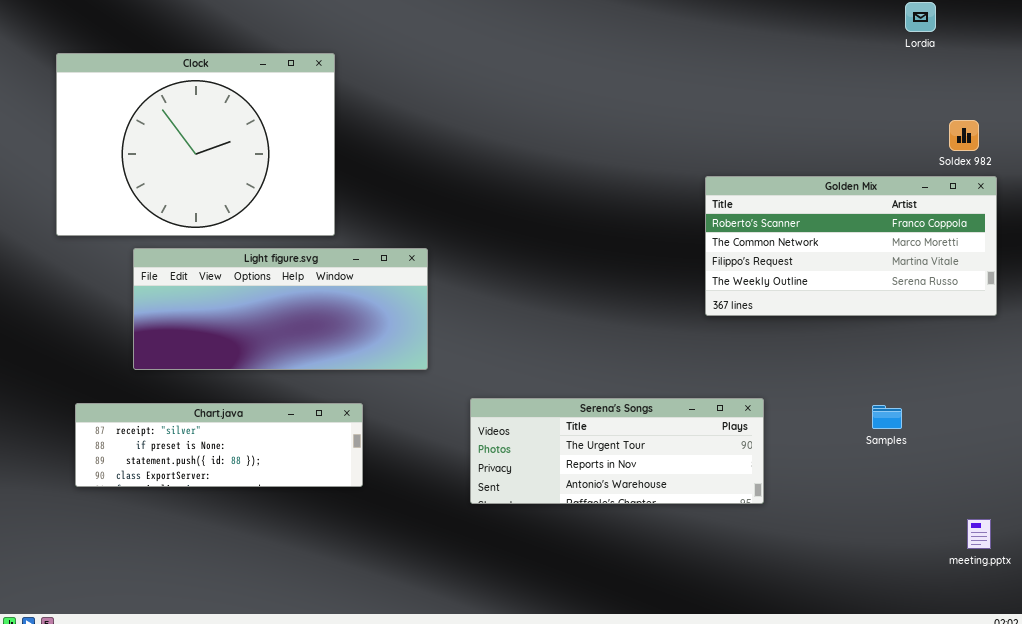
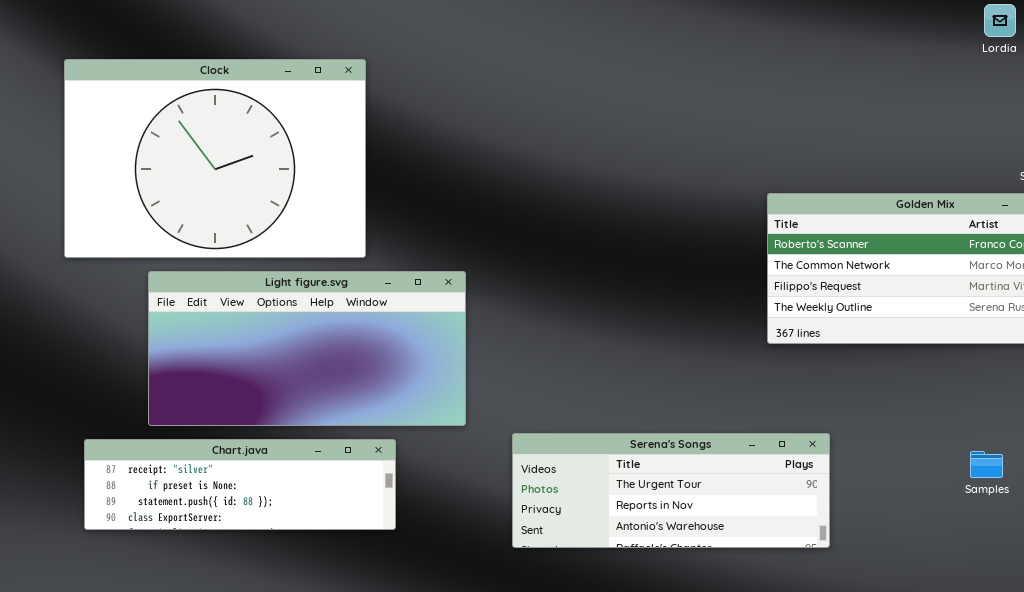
Light figure.svg: [133,248,428,370] -> [148,271,466,426], resized
Samples: [872,405,902,429] -> [970,451,1003,478], moved

